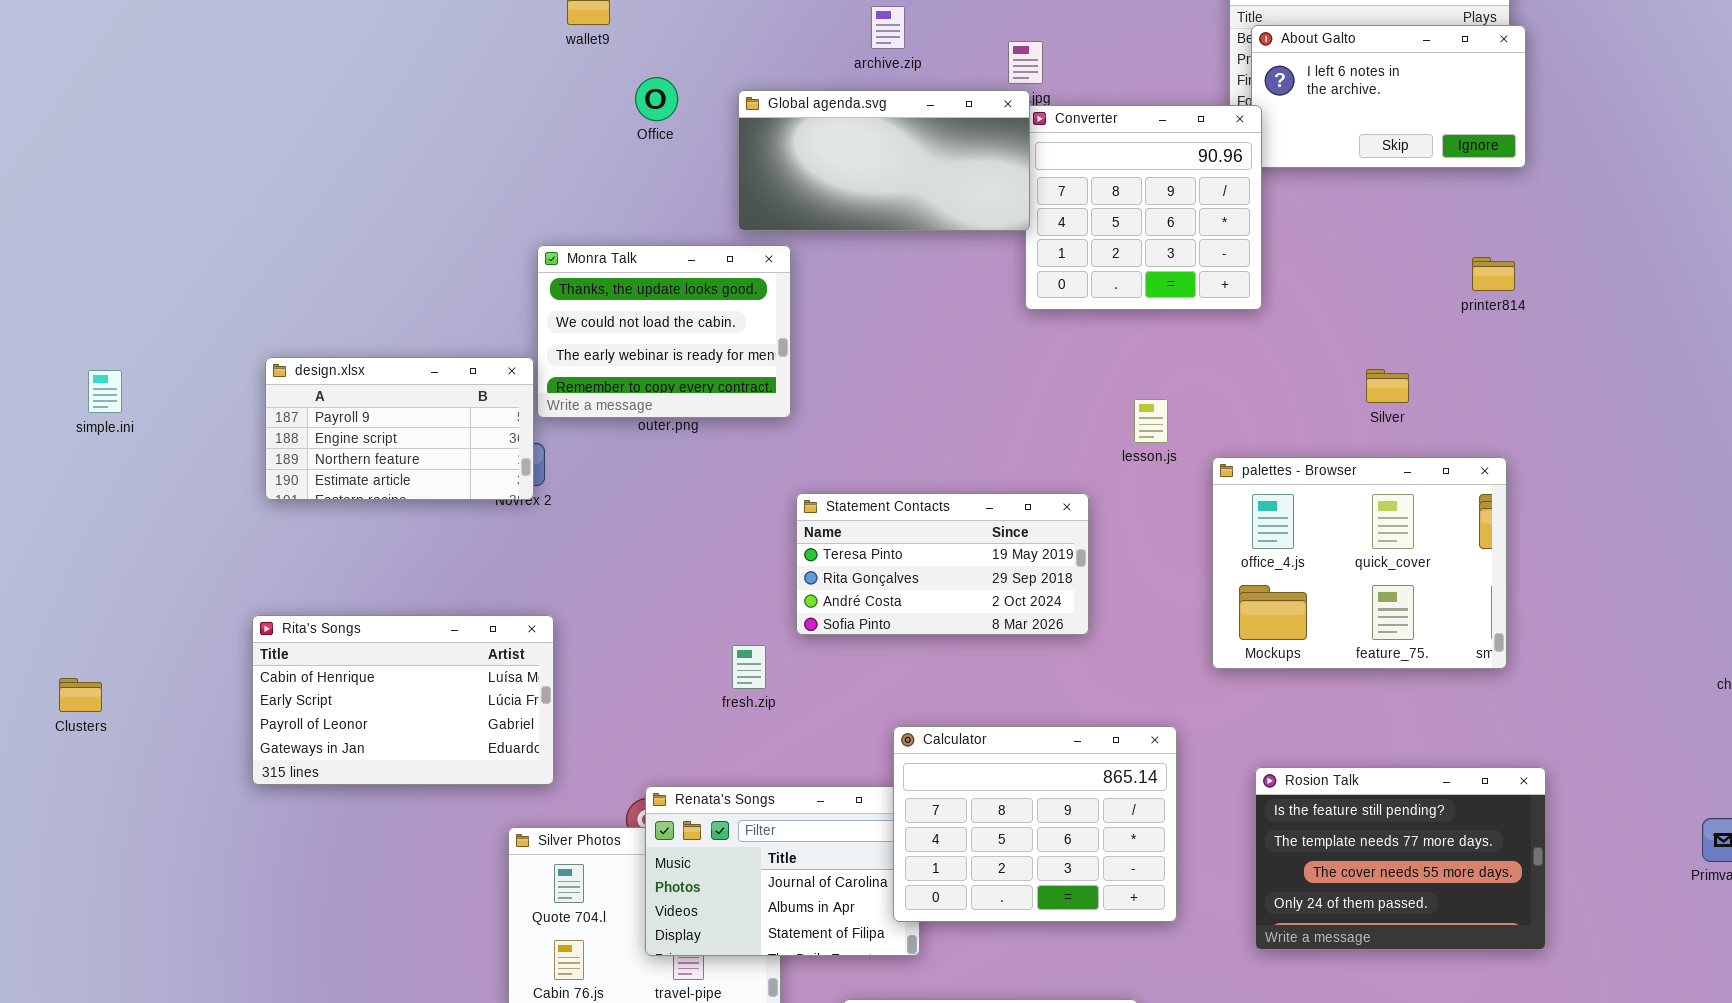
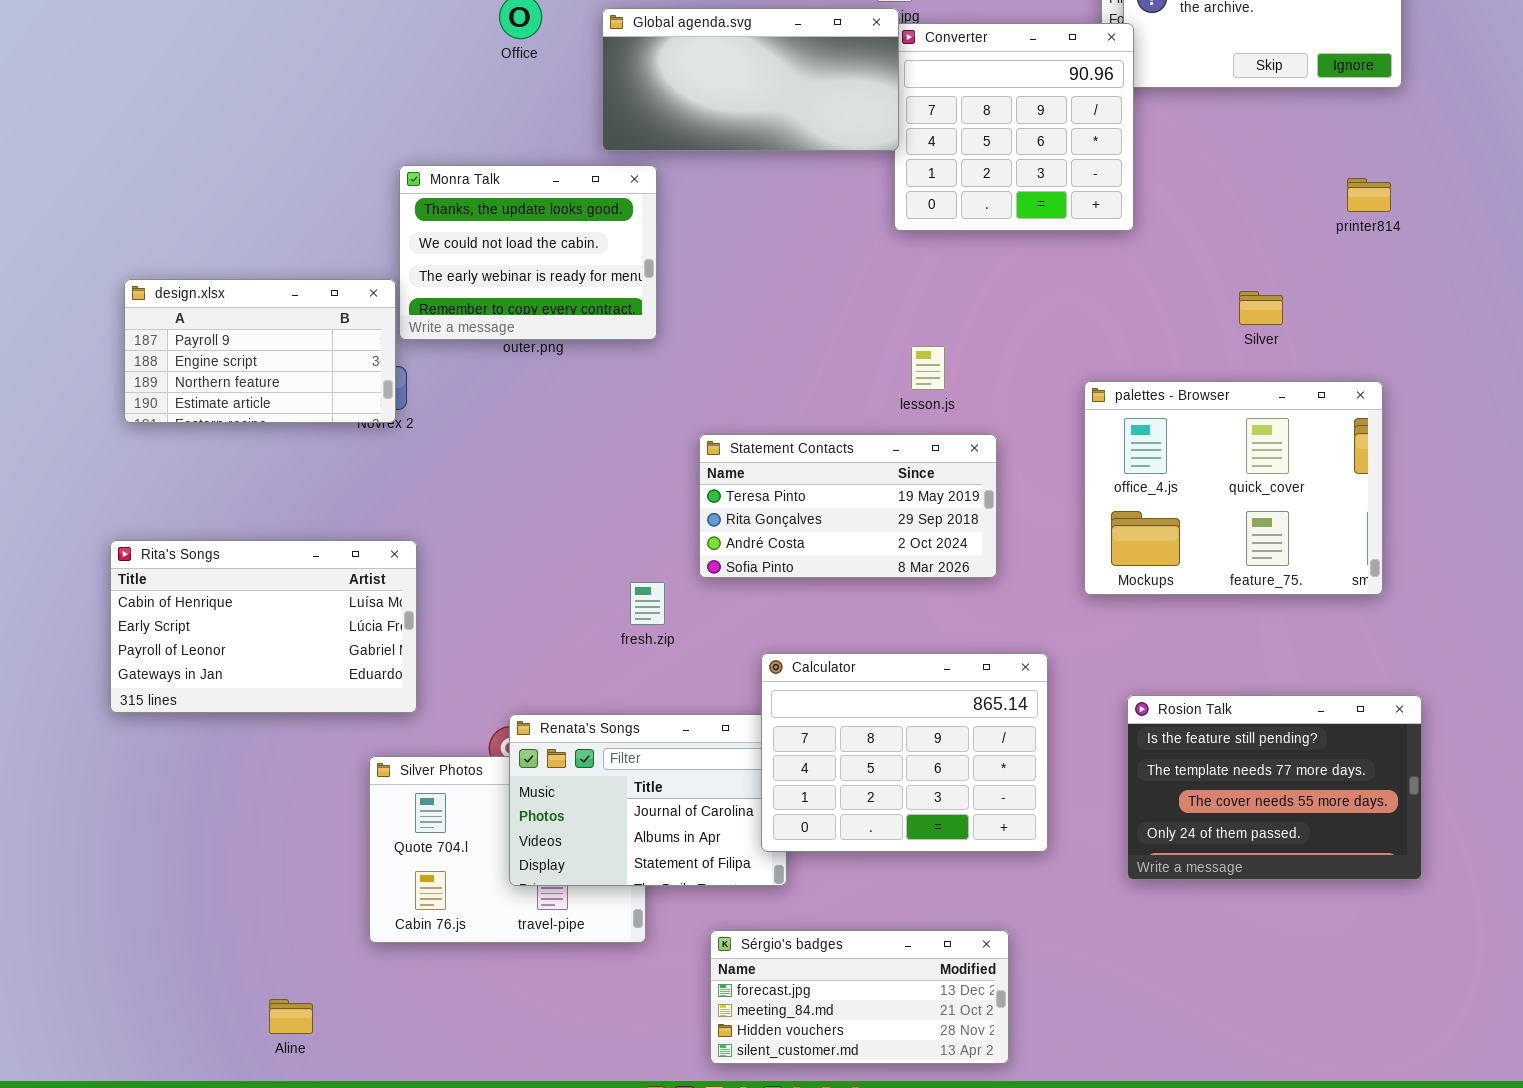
lesson.js: [1134,399,1168,443] -> [911,346,945,390], moved
Statement Contacts: [796,493,1089,635] -> [699,434,997,578], moved
fresh.zip: [732,645,766,689] -> [630,582,665,625], moved

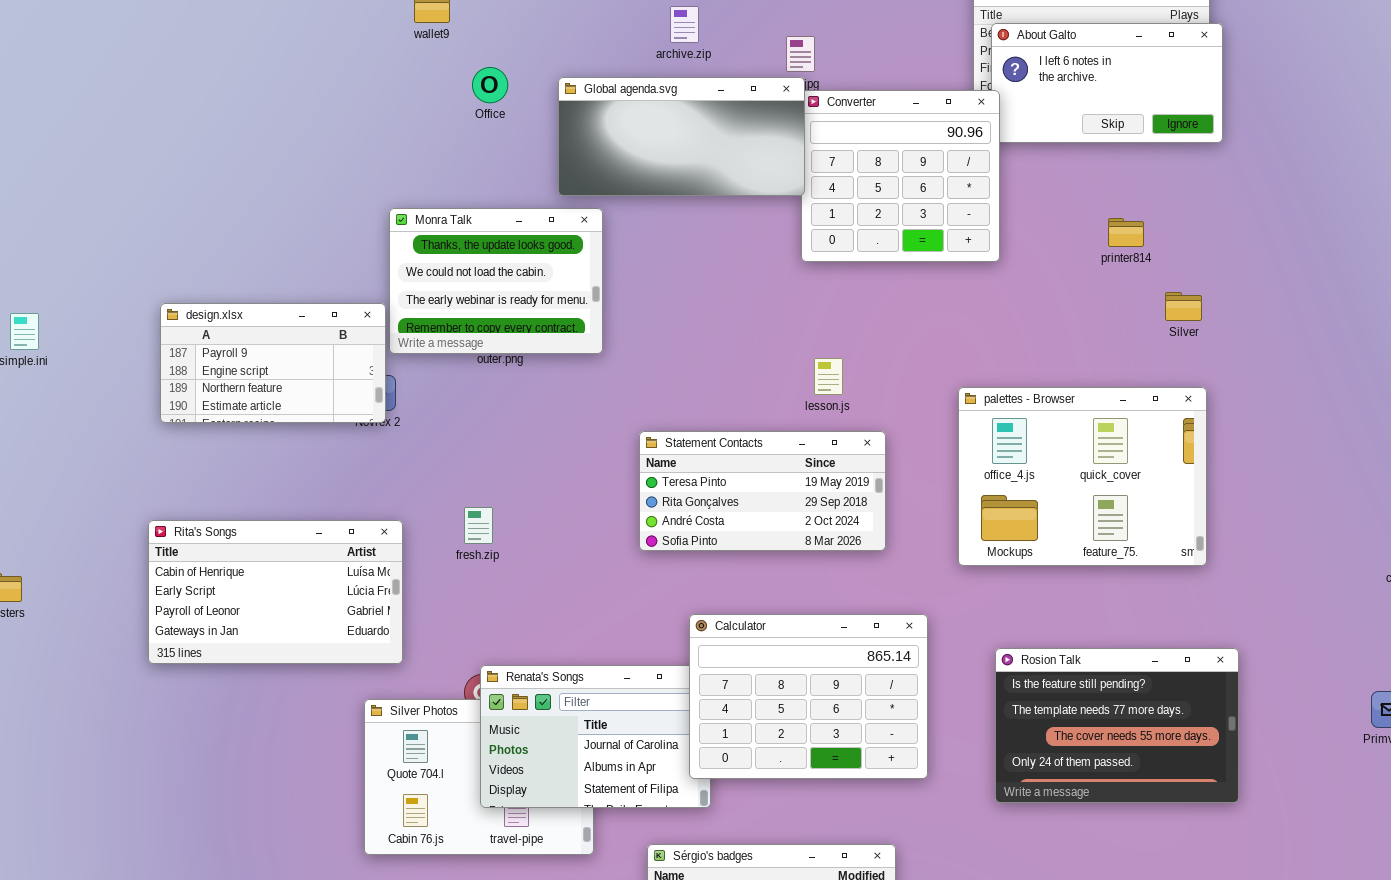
printer814: [1347,178,1391,212] -> [1108,218,1144,247], moved
Silver: [1239,291,1283,325] -> [1165,292,1202,321], moved
fresh.zip: [630,582,665,625] -> [464,507,493,544], moved

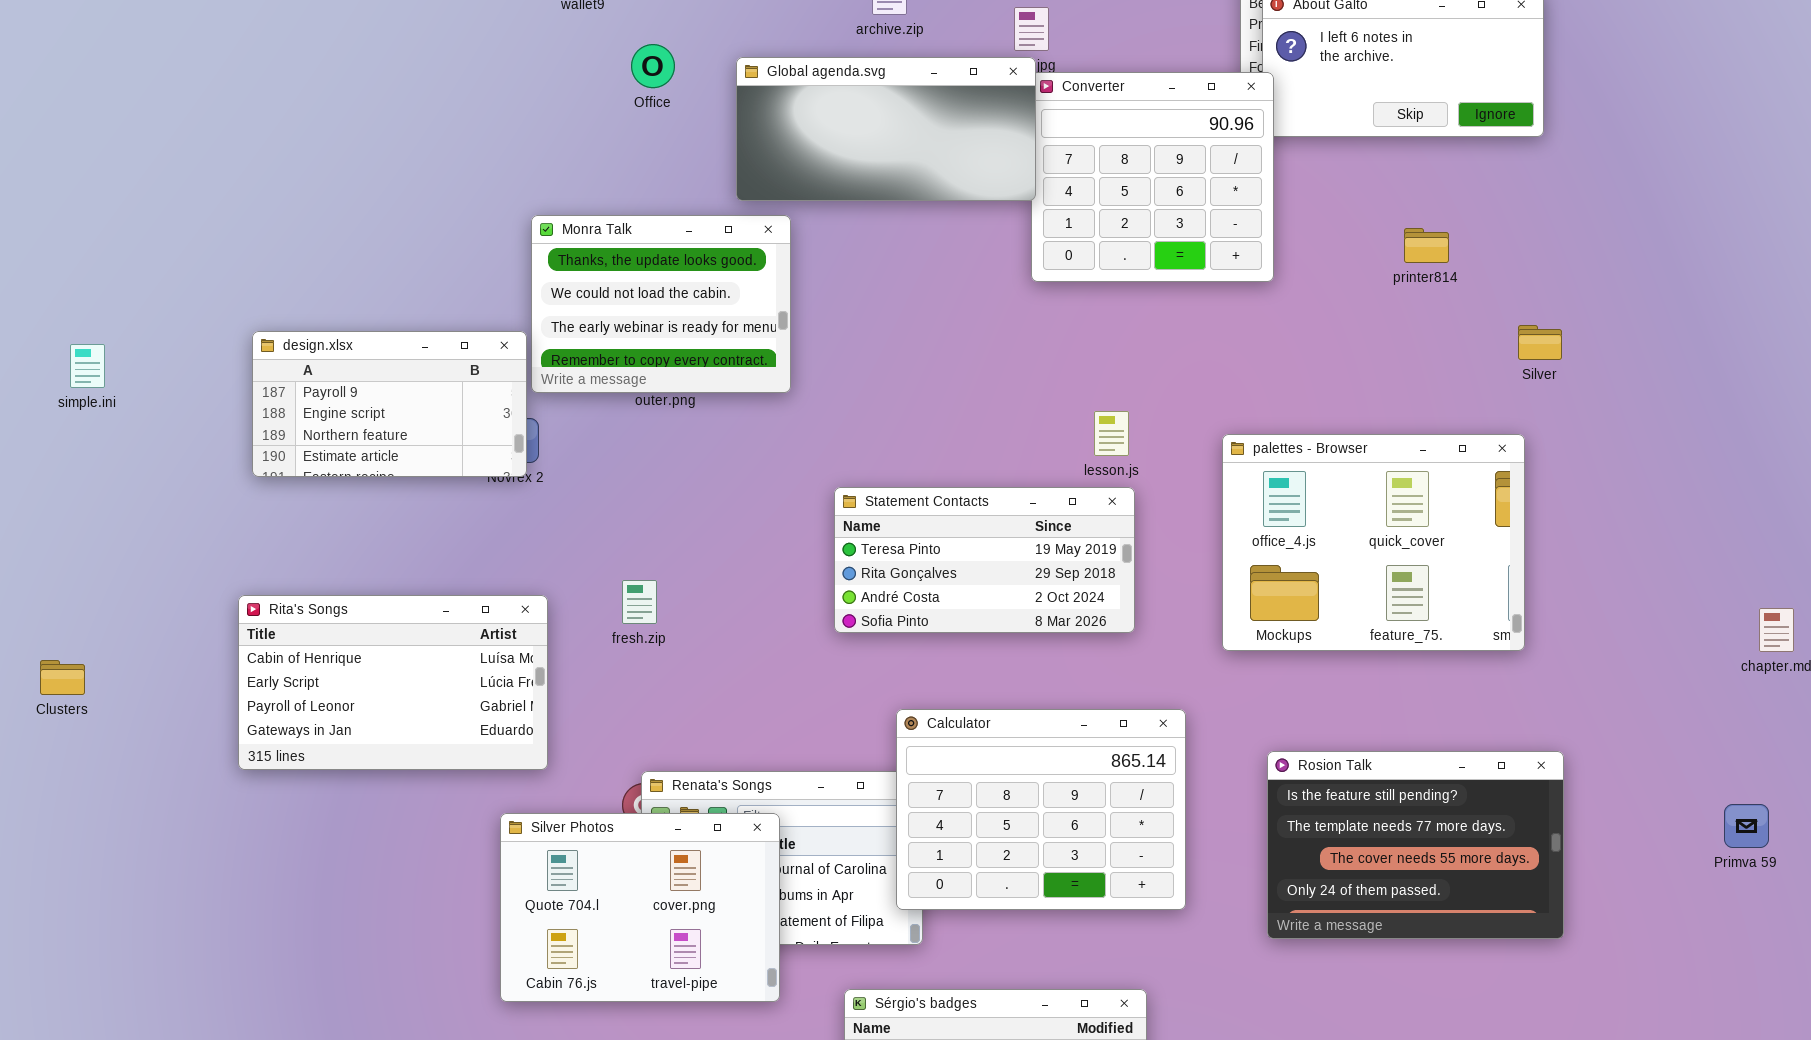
Silver: [1165,292,1202,321] -> [1518,325,1562,360], moved
lesson.js: [814,358,843,395] -> [1094,411,1129,456], moved
Silver Photos: [364,699,594,855] -> [500,813,780,1002], raised

